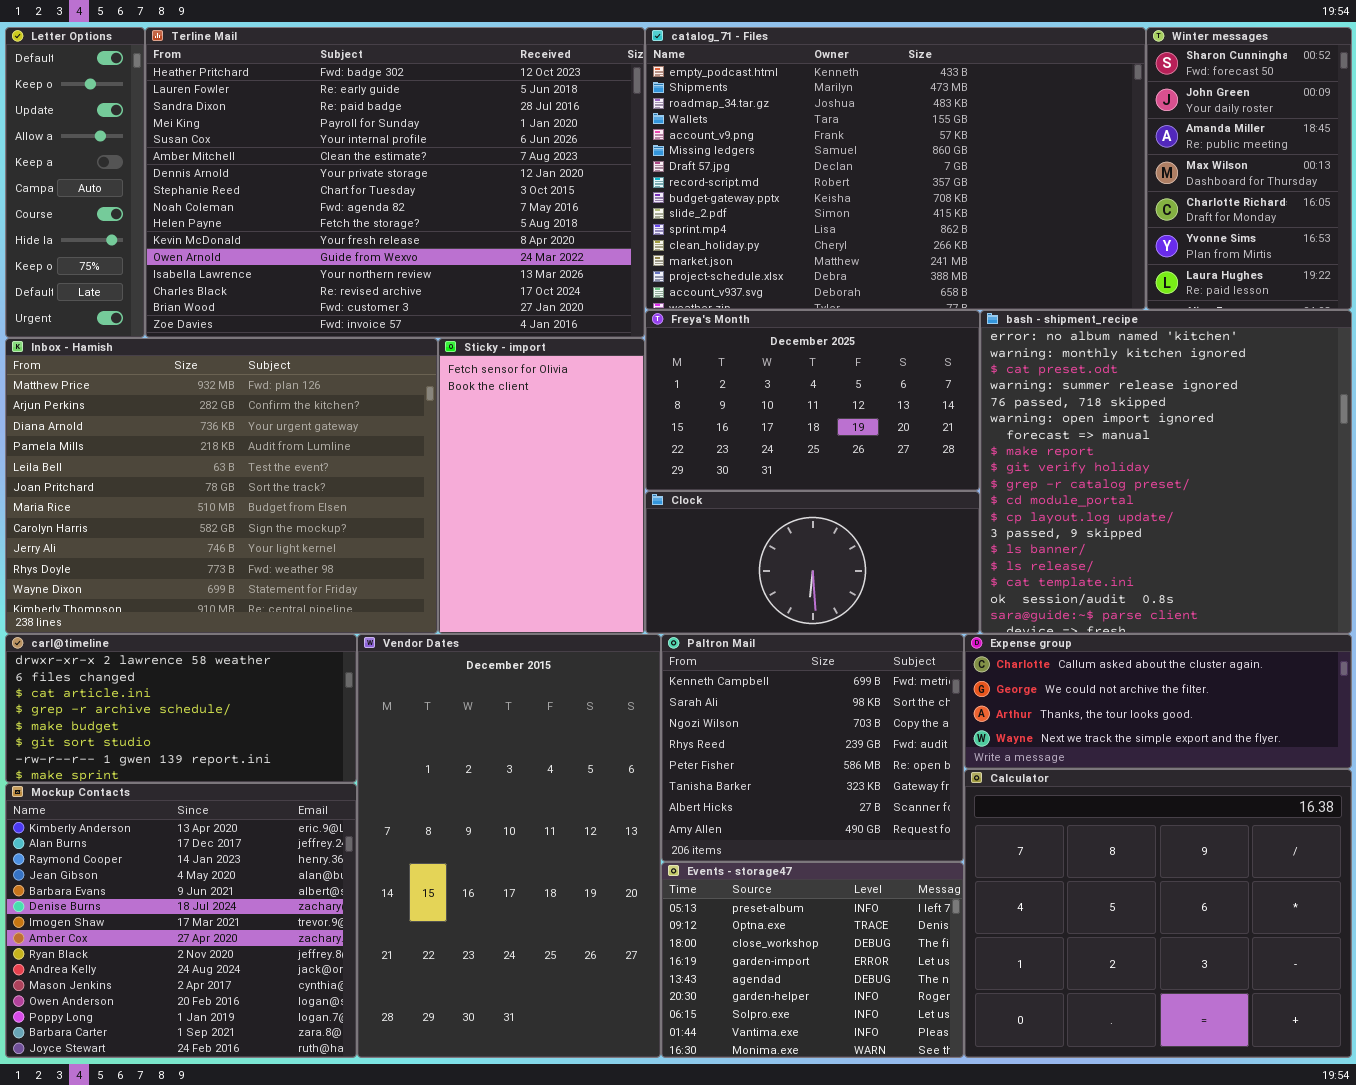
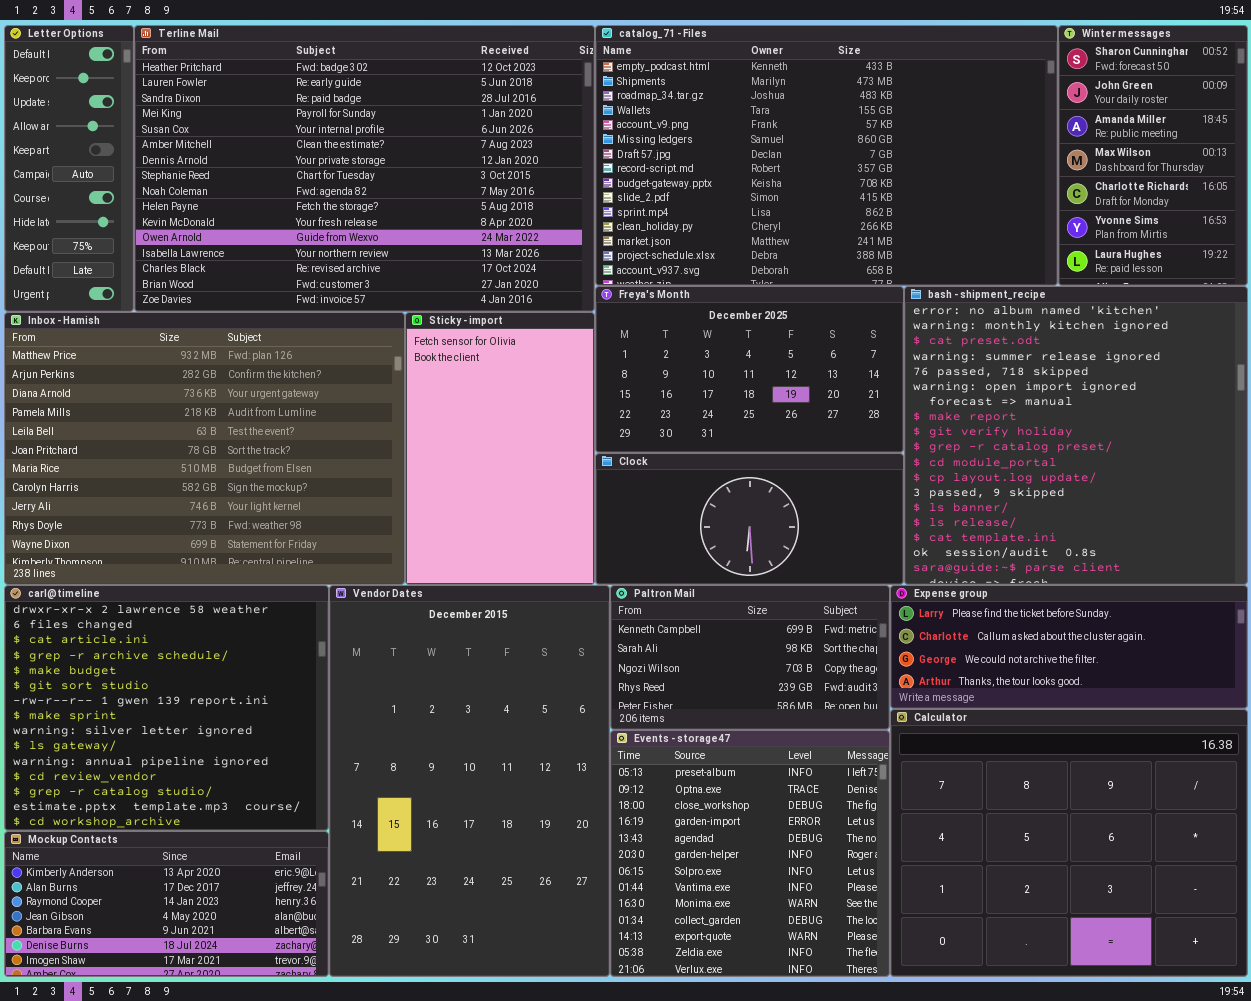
carl@timeline: [5,634,357,783] -> [4,585,329,831], resized
Paltron Mail: [661,634,964,862] -> [610,585,890,730], resized
Expense group: [964,634,1352,769] -> [890,585,1248,709], scrolled up 1 row
Mockup Contacts: [5,783,357,1058] -> [4,831,329,977], resized
Events - storage47: [661,862,964,1058] -> [610,730,890,977], resized

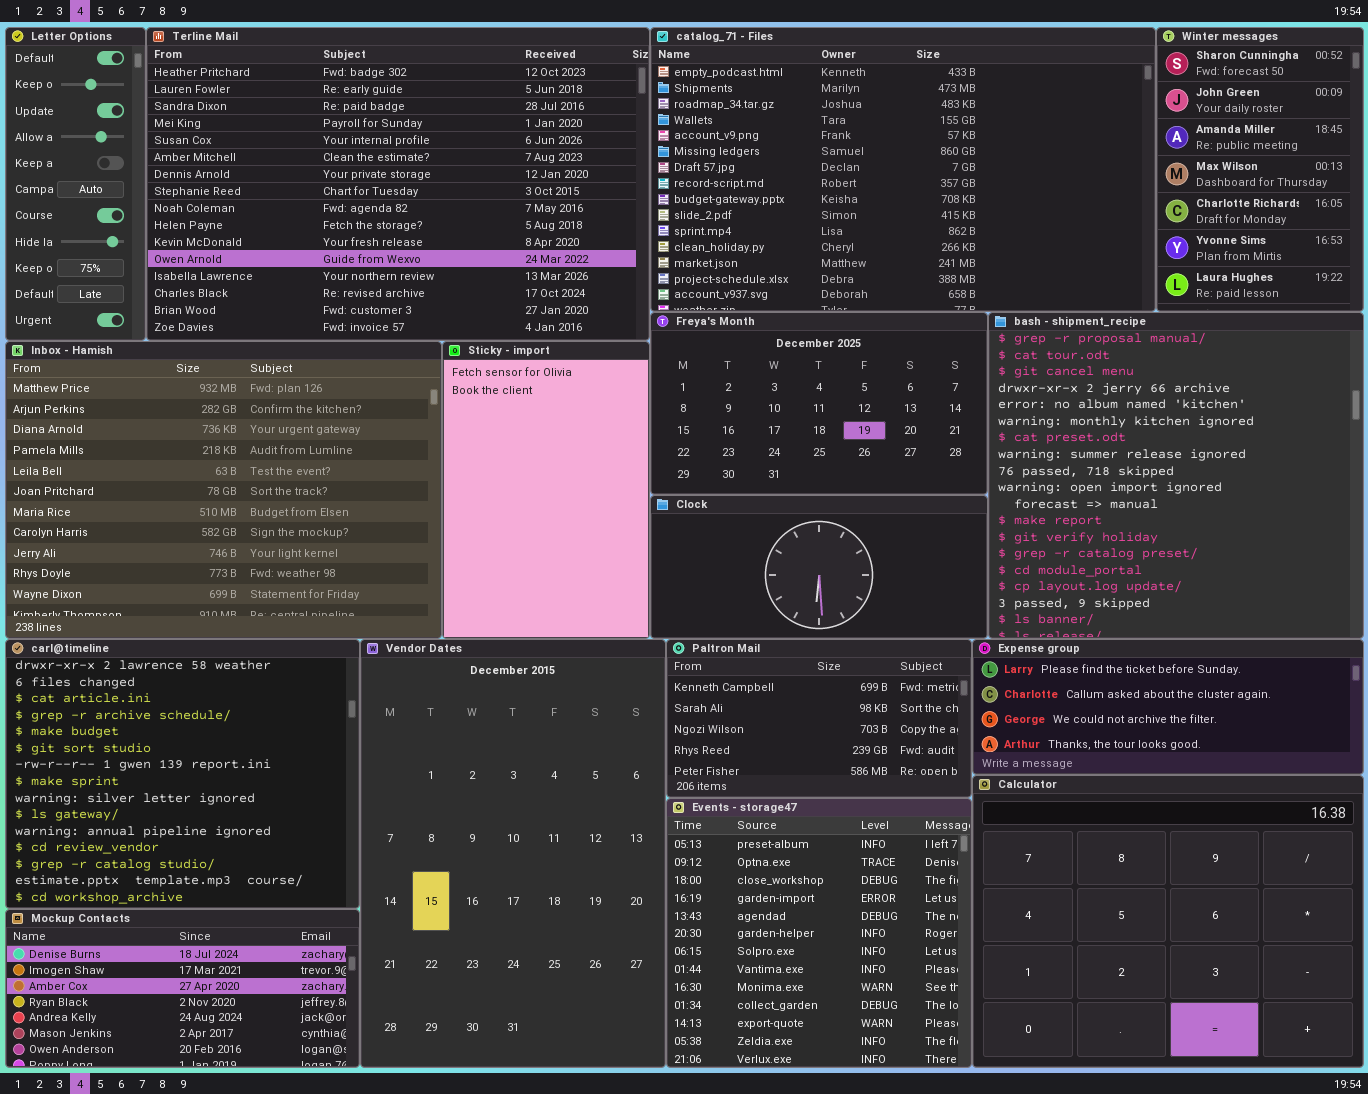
bash - shipment_recipe: [904,286,1248,585] -> [988,312,1364,639], scrolled up 4 rows
Mockup Contacts: [4,831,329,977] -> [5,909,360,1068], scrolled down 5 rows

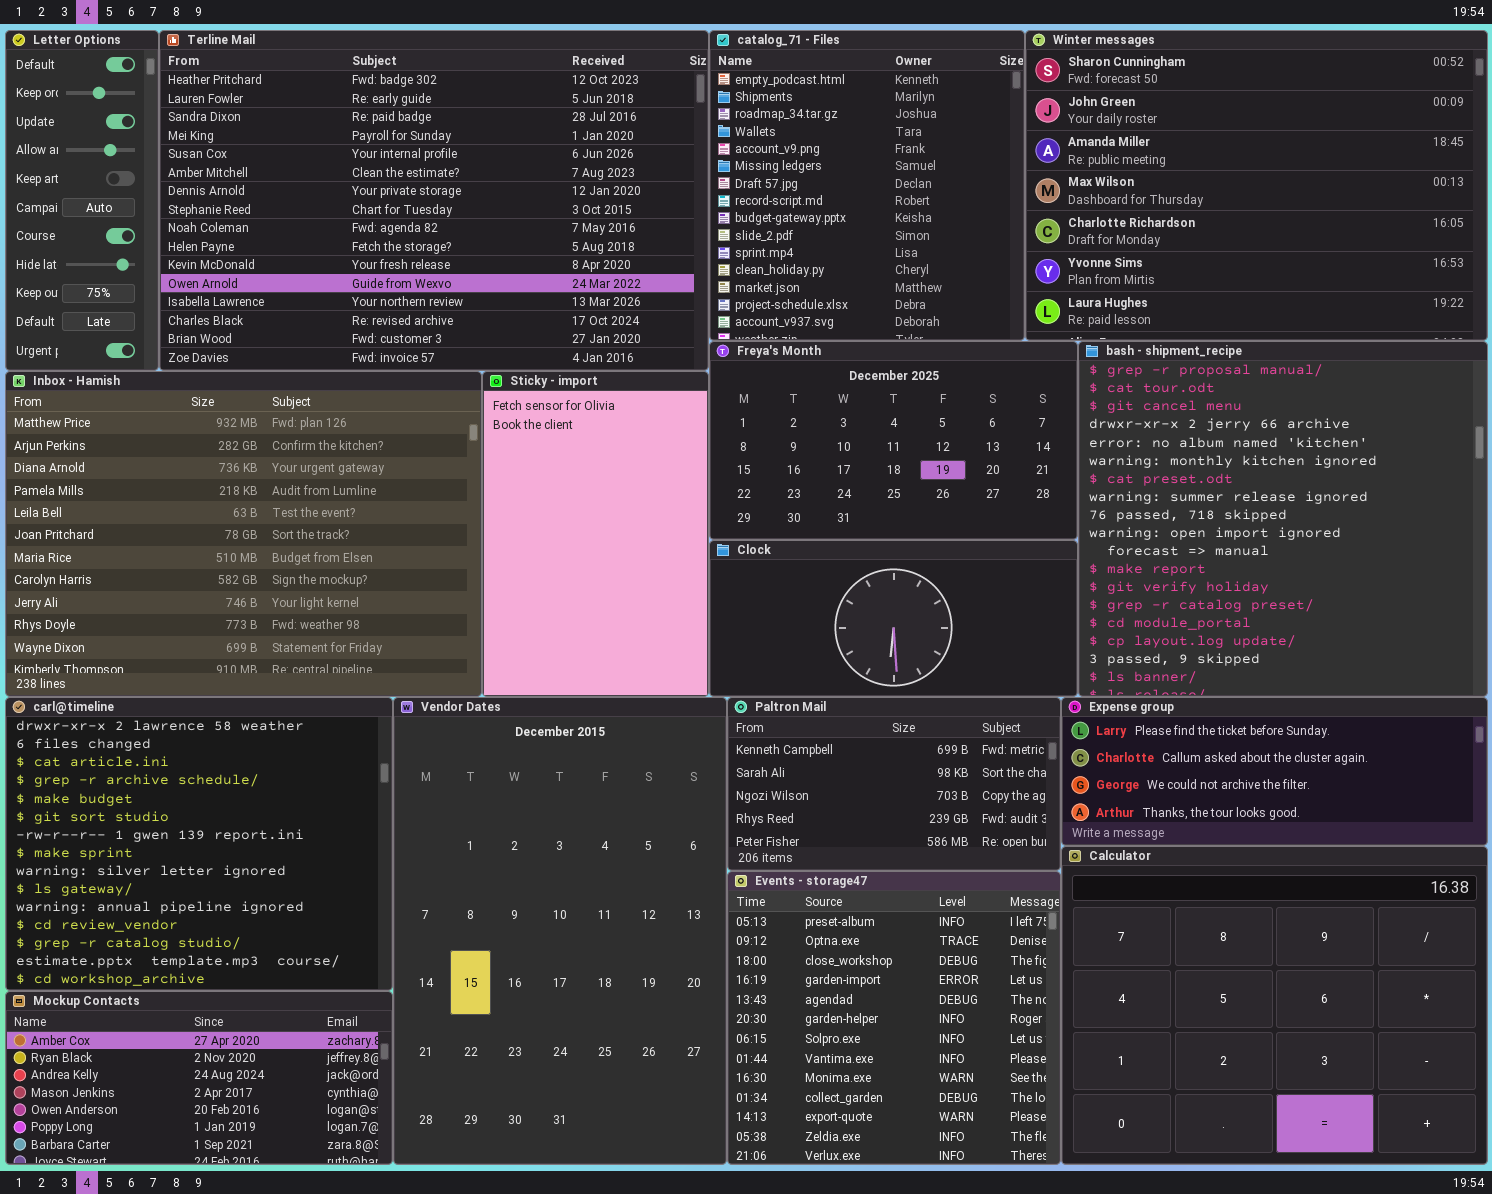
catalog_71 - Files: [650,27,1156,312] -> [709,30,1025,341], resized
Winter messages: [1156,27,1364,312] -> [1025,30,1488,341], resized
Mockup Contacts: [5,909,360,1068] -> [5,991,393,1165], scrolled down 2 rows

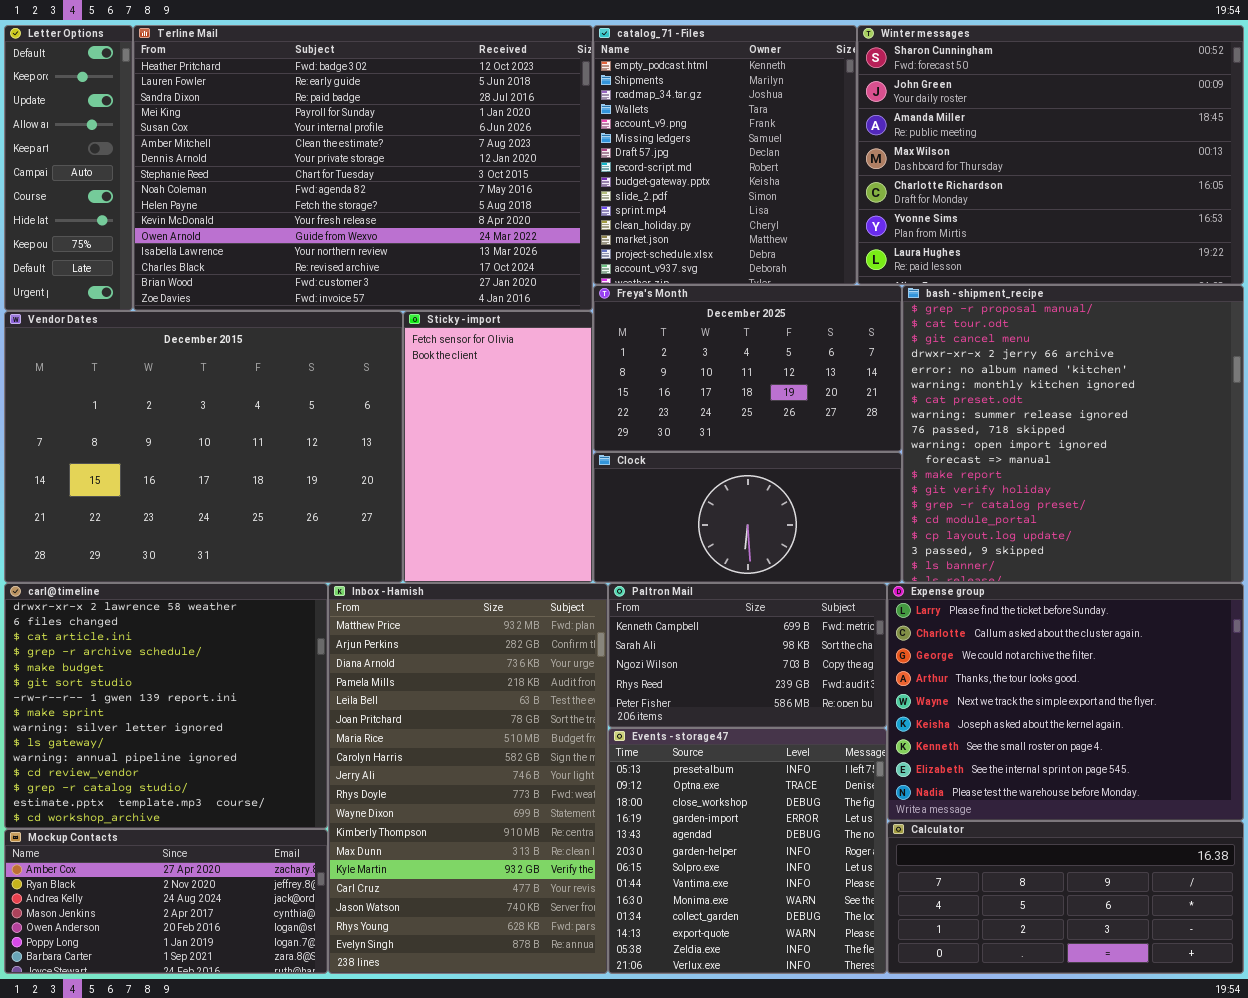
Inbox - Hamish: [5,371,482,697] -> [328,583,608,974], moved, resized
Vendor Dates: [393,697,727,1165] -> [4,311,403,583], moved, resized
Expense group: [1061,697,1488,846] -> [887,583,1244,821], resized
Calculator: [1061,846,1488,1165] -> [887,821,1244,974], resized

